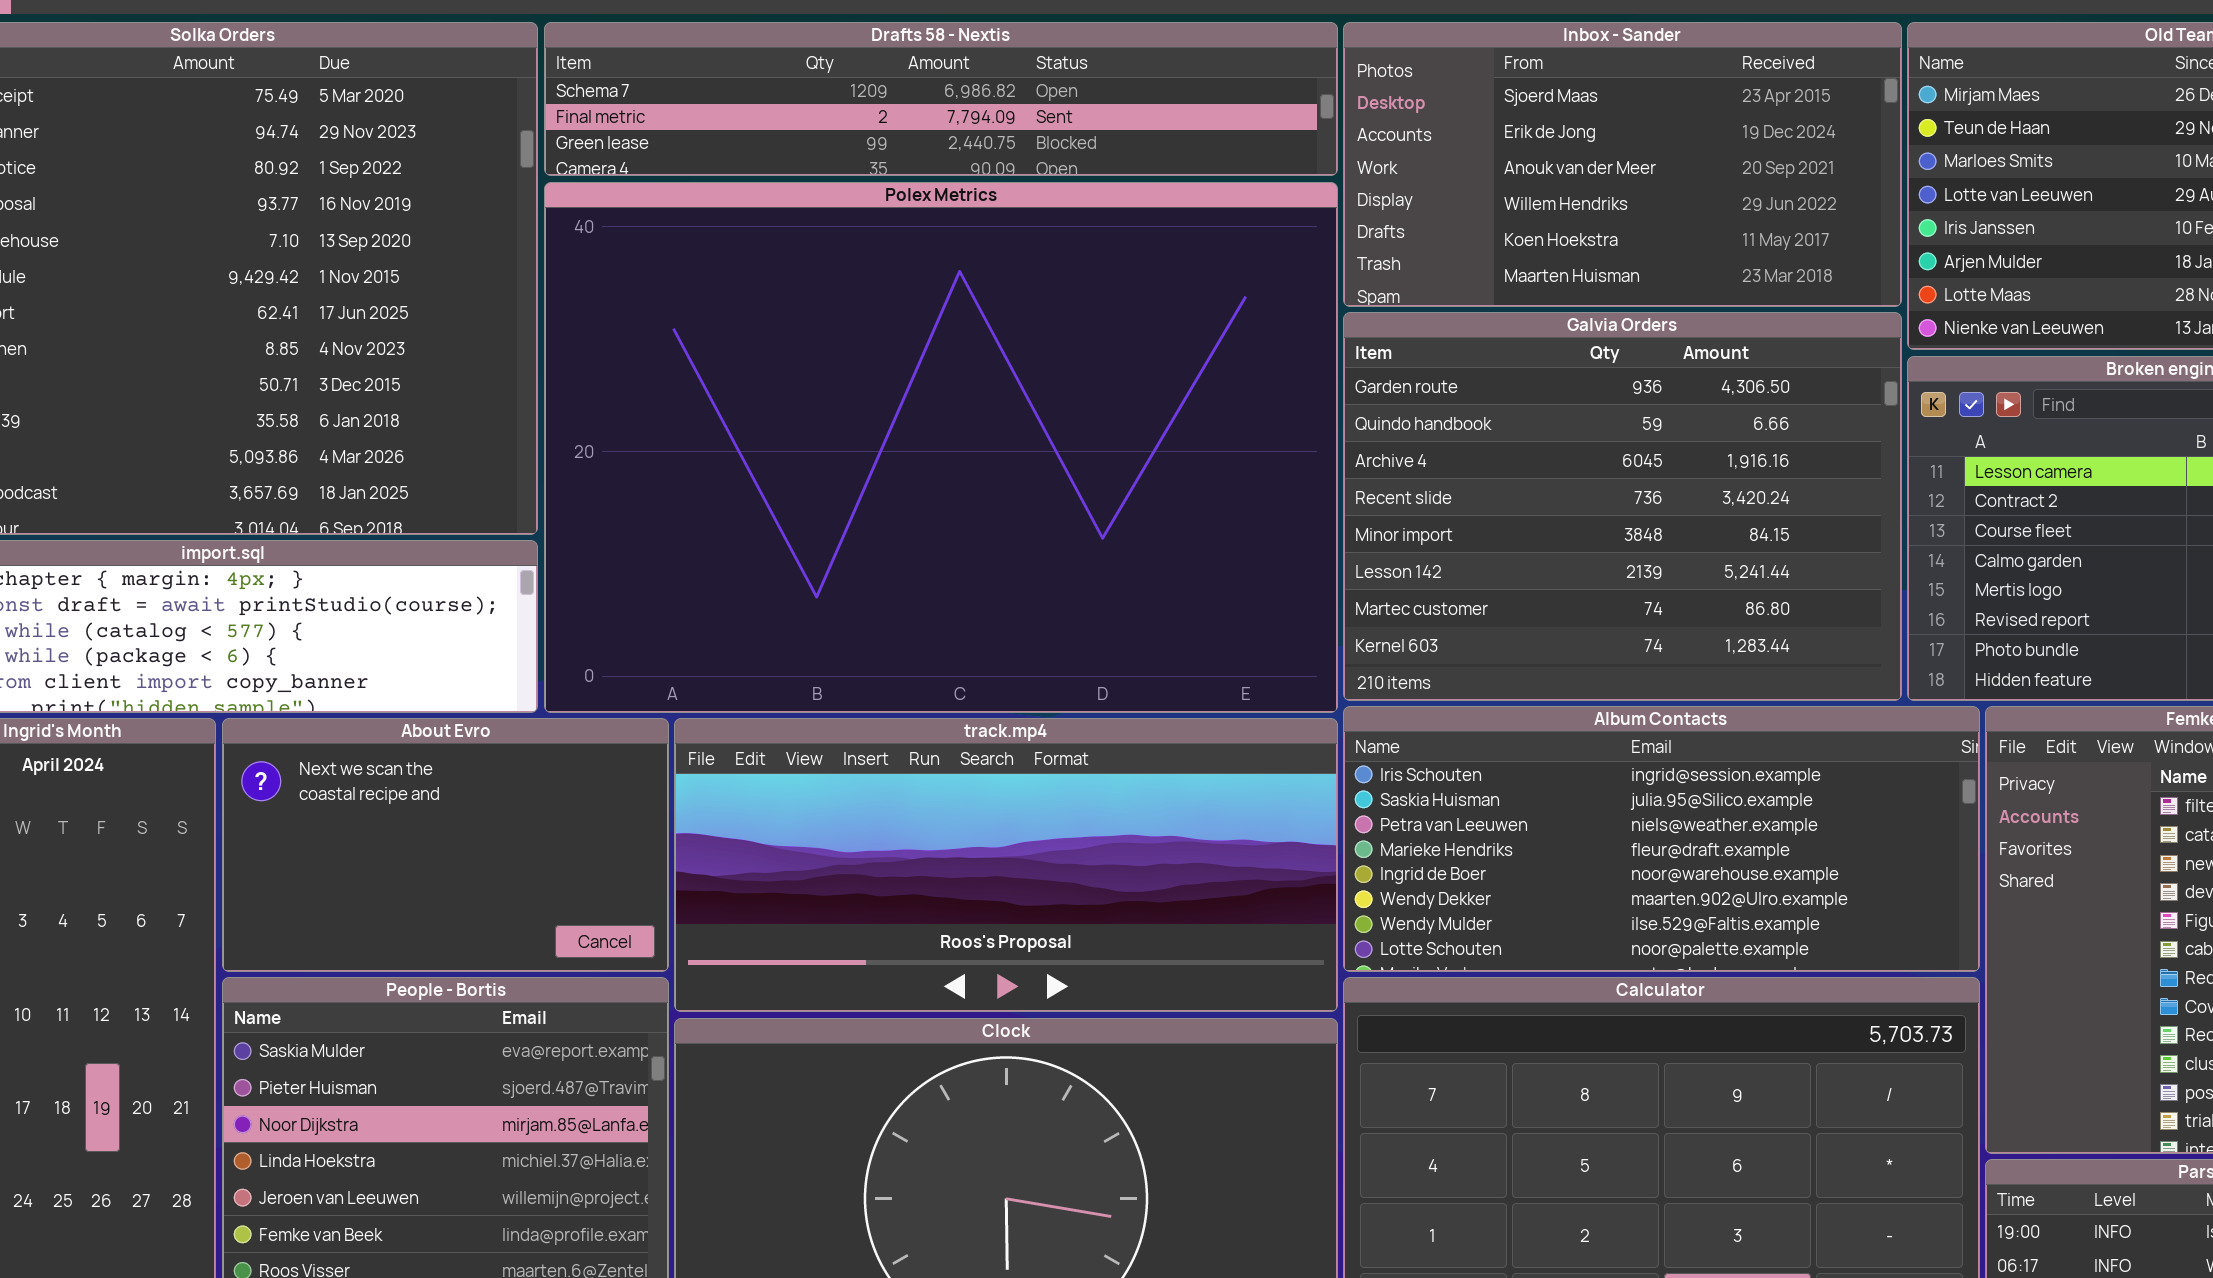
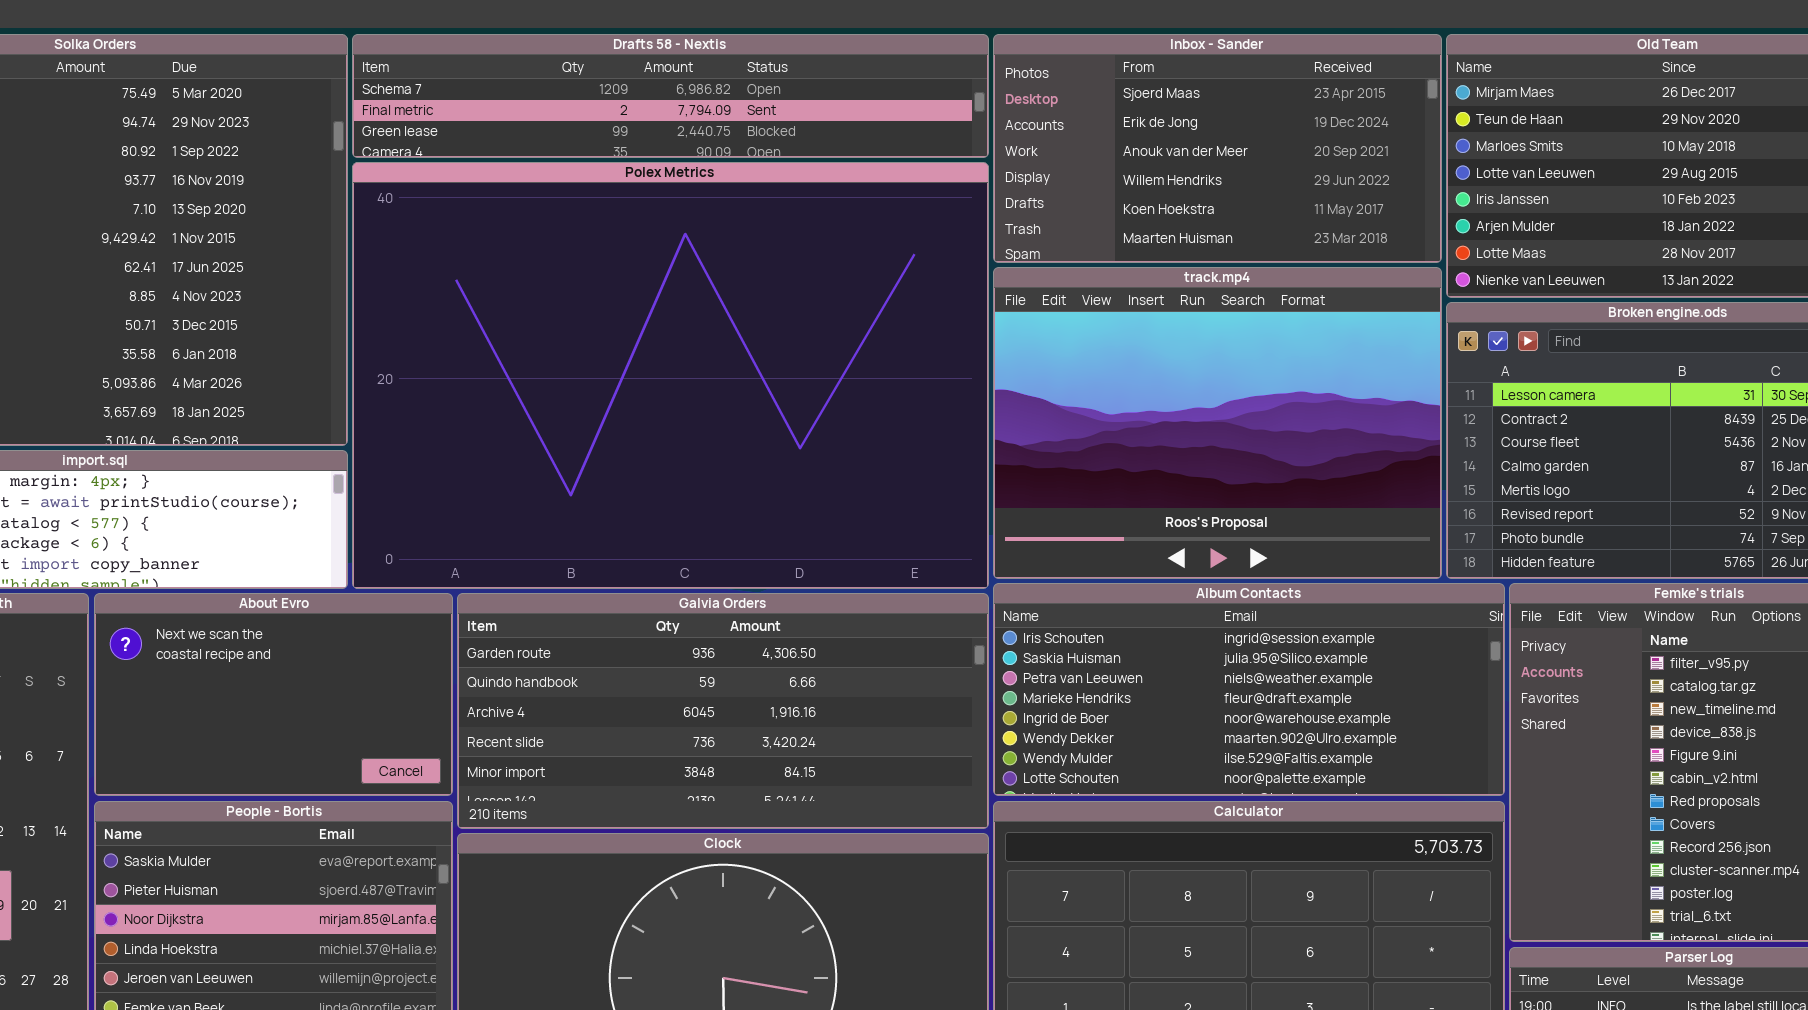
Galvia Orders: [1343,312,1902,701] -> [457,593,989,829], moved, resized
track.mp4: [674,718,1338,1012] -> [993,267,1442,579], moved, resized

